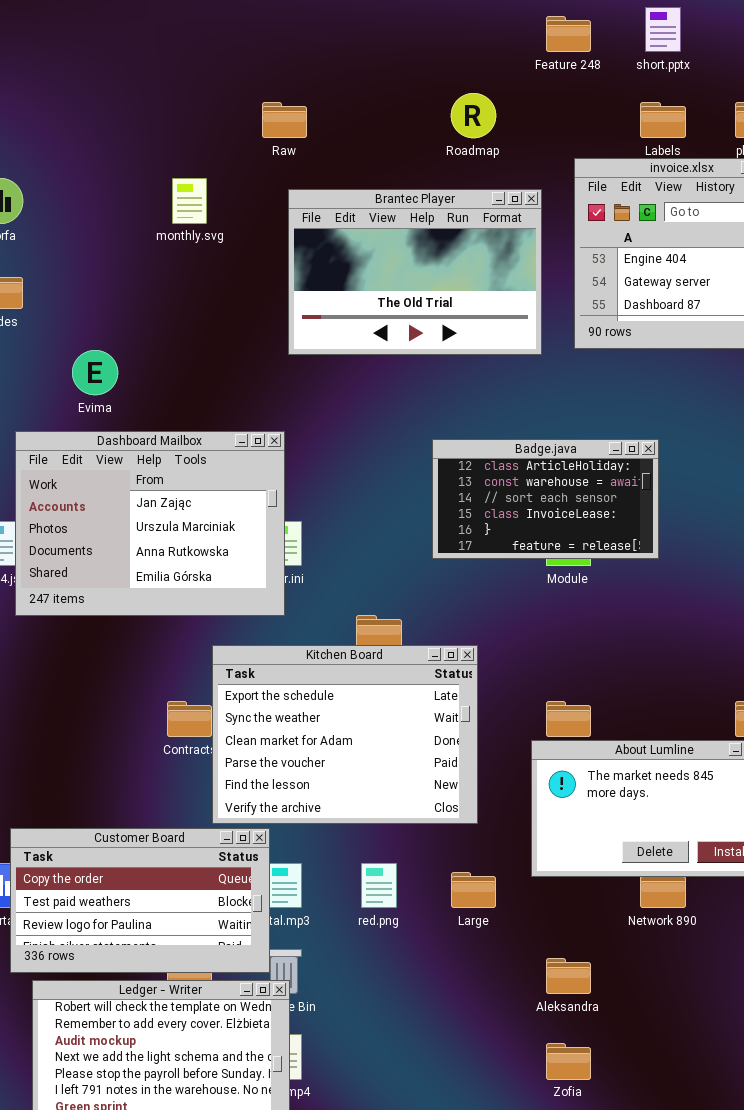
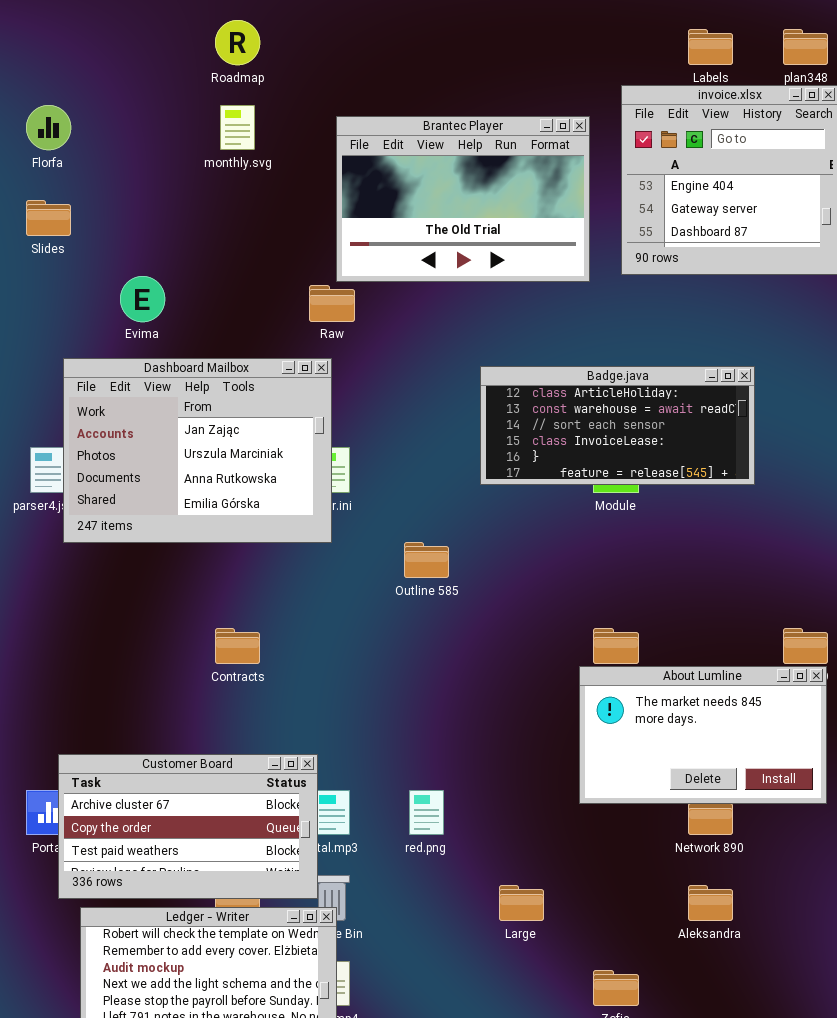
Roadmap: [451,93,496,138] -> [215,20,260,65], moved
Raw: [262,102,307,138] -> [309,285,355,322], moved
Badge.java: [432,439,659,559] -> [480,366,755,485], resized
Kitchen Board: [212,645,478,824] -> none, closed
Customer Board: [10,828,270,973] -> [58,754,318,899], scrolled up 1 row
Large: [451,872,496,908] -> [499,885,544,921], moved
Aleksandra: [546,958,591,994] -> [688,885,733,921], moved

